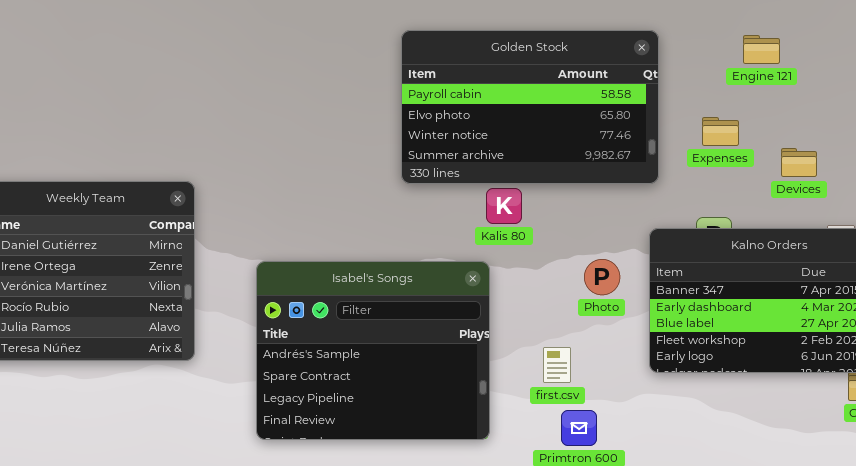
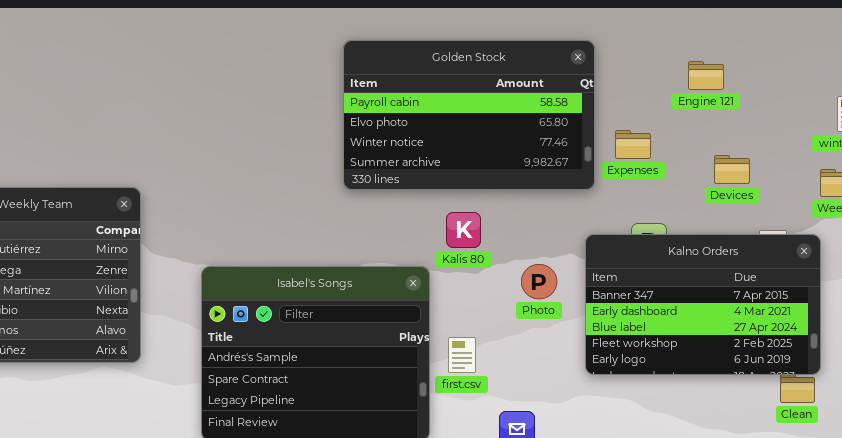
Engine 121: [743,35,780,64] -> [688,61,724,90], moved
Expenses: [702,117,739,146] -> [615,130,651,159], moved
Kalis 80: [486,188,522,224] -> [446,212,481,248], moved
first.csv: [543,347,571,383] -> [448,337,476,373], moved

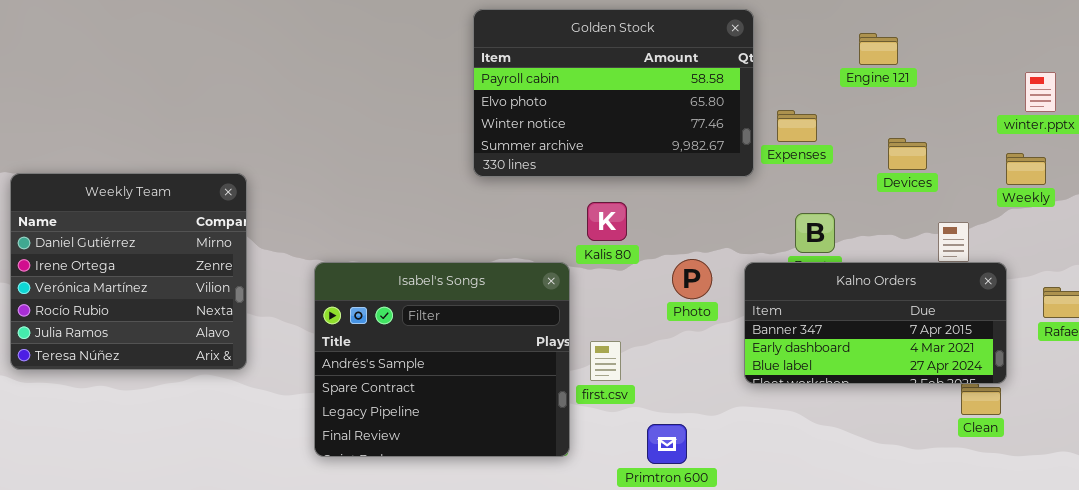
Kalno Orders: [585,234,821,375] -> [744,262,1007,384], resized

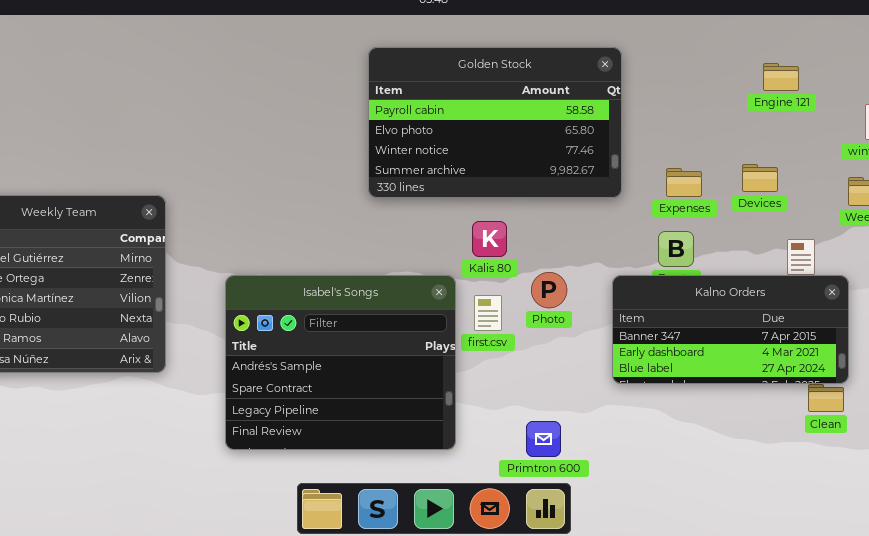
Engine 121: [859,33,898,65] -> [763,63,799,91], moved
Expenses: [777,110,817,142] -> [666,168,702,197], moved
Photo: [672,259,712,299] -> [531,272,567,308], moved
first.csv: [590,341,621,381] -> [474,295,502,331], moved

